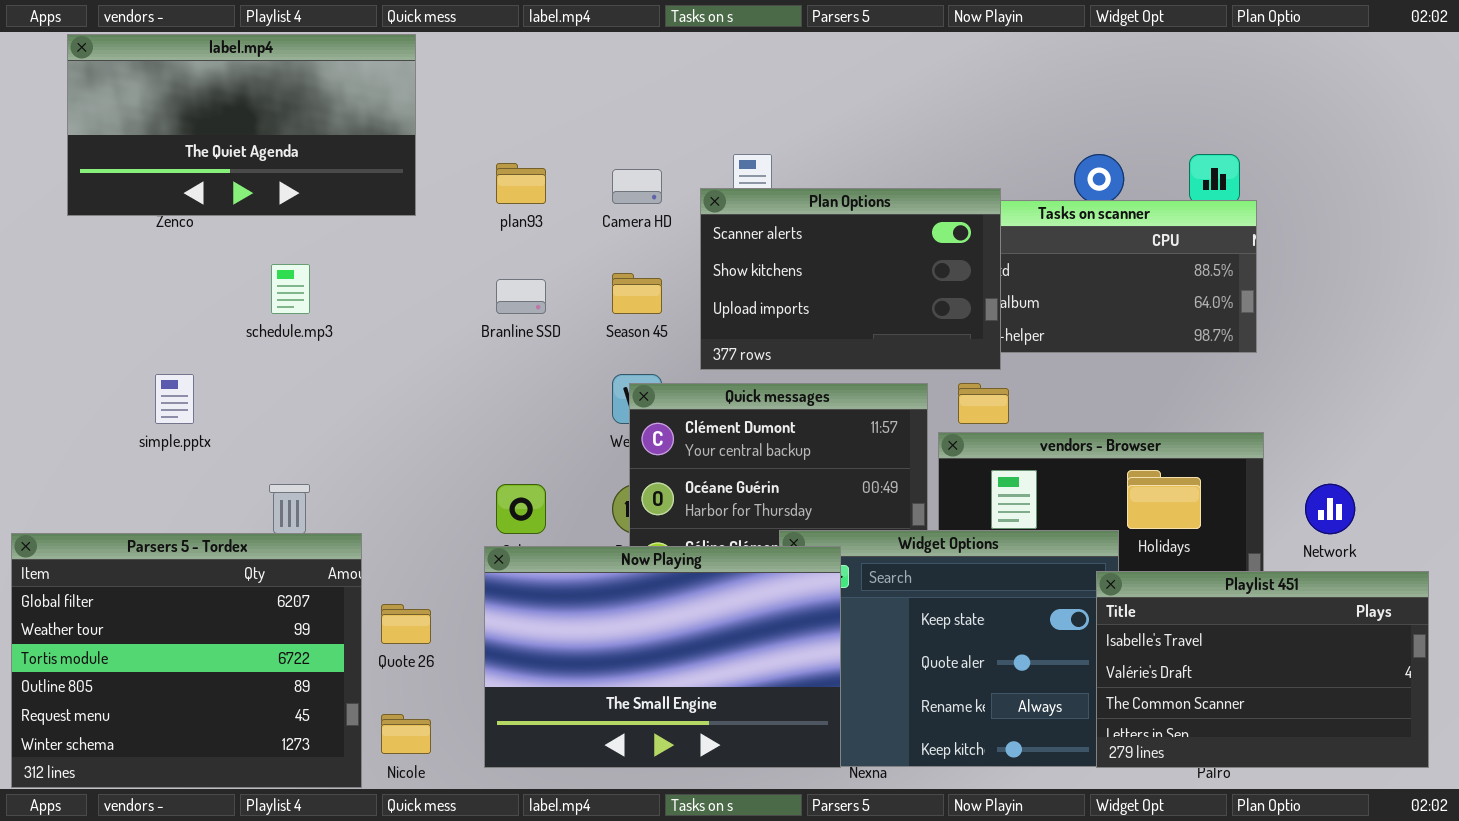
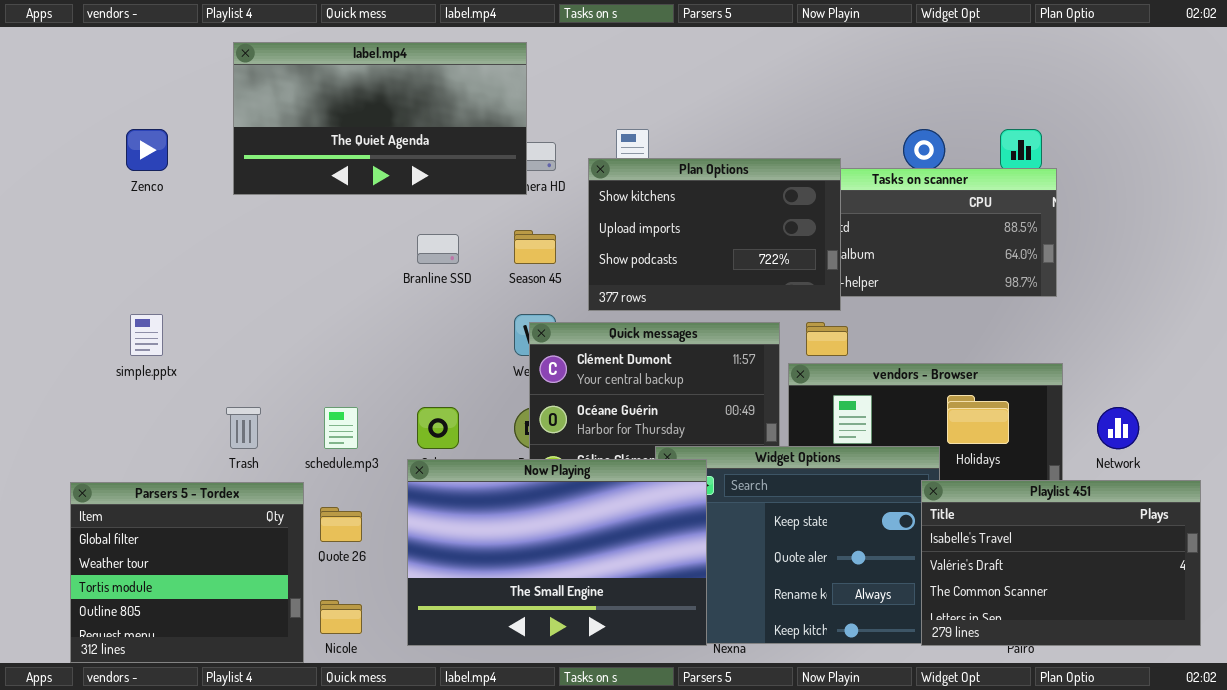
label.mp4: [67,34,416,216] -> [233,42,527,195], moved
Plan Options: [700,188,1001,370] -> [588,158,841,311], scrolled down 1 row
schedule.mp3: [271,264,310,314] -> [324,407,358,449], moved
Parsers 5 - Tordex: [11,533,362,788] -> [70,482,304,663], resized

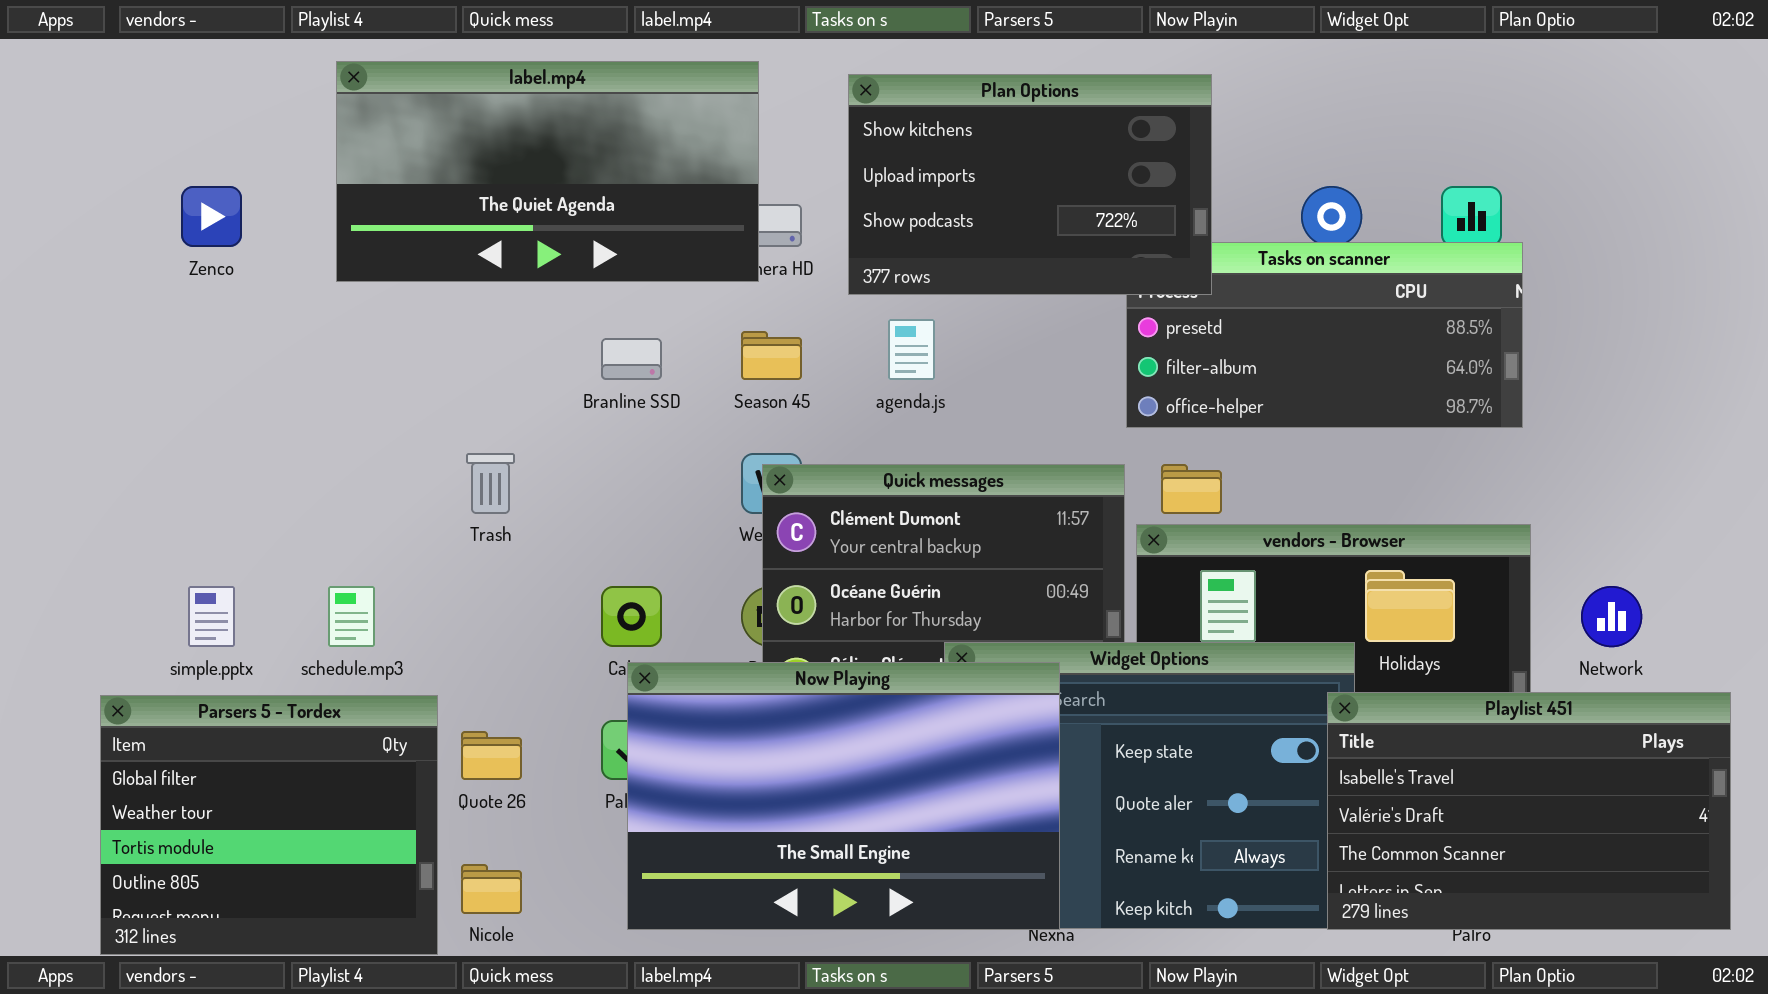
Plan Options: [588,158,841,311] -> [848,74,1212,295], moved
simple.pptx: [130,314,163,356] -> [188,586,235,647], moved
Trash: [226,407,261,449] -> [466,453,515,514], moved
schedule.mp3: [324,407,358,449] -> [328,586,375,647], moved
Now Playing: [407,459,707,646] -> [627,662,1060,930], moved

